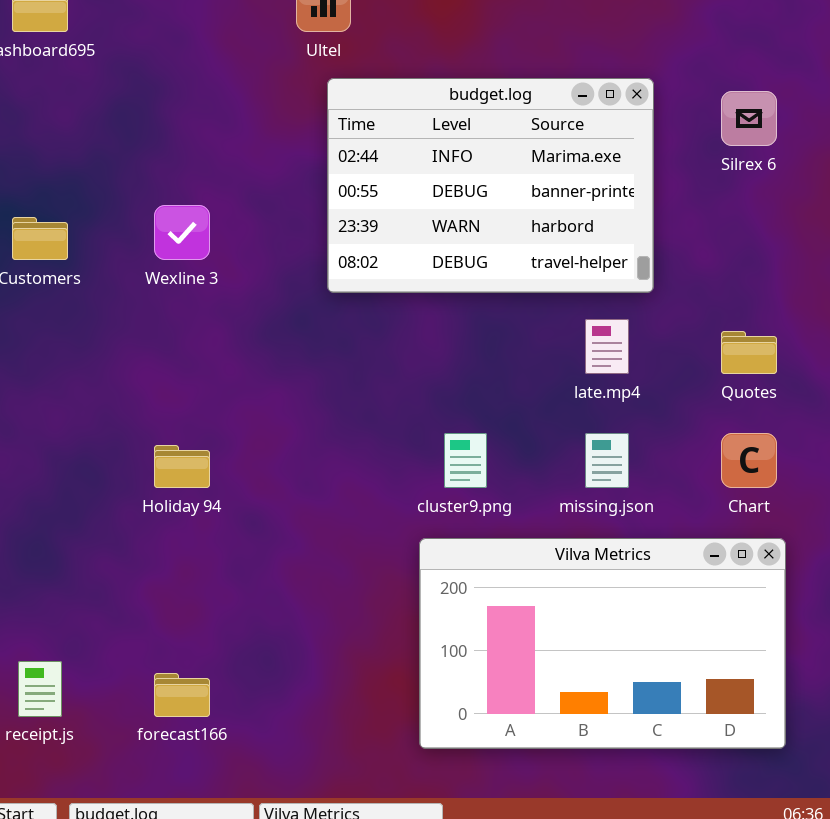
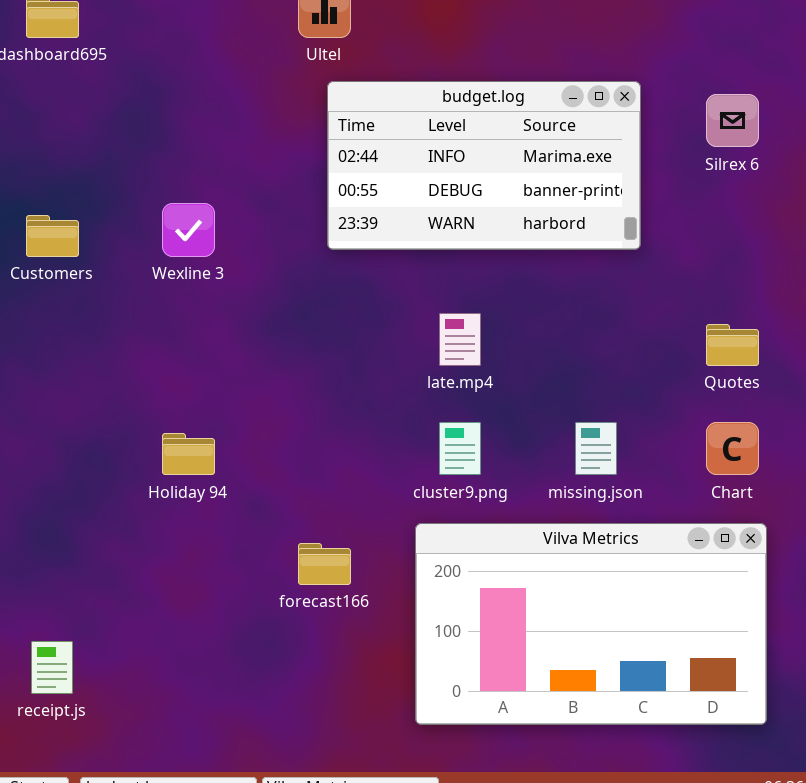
budget.log: [327,78,654,293] -> [327,81,641,250], resized
late.mp4: [585,319,629,374] -> [439,313,481,366], moved
forecast166: [154,673,210,717] -> [298,543,351,585], moved

